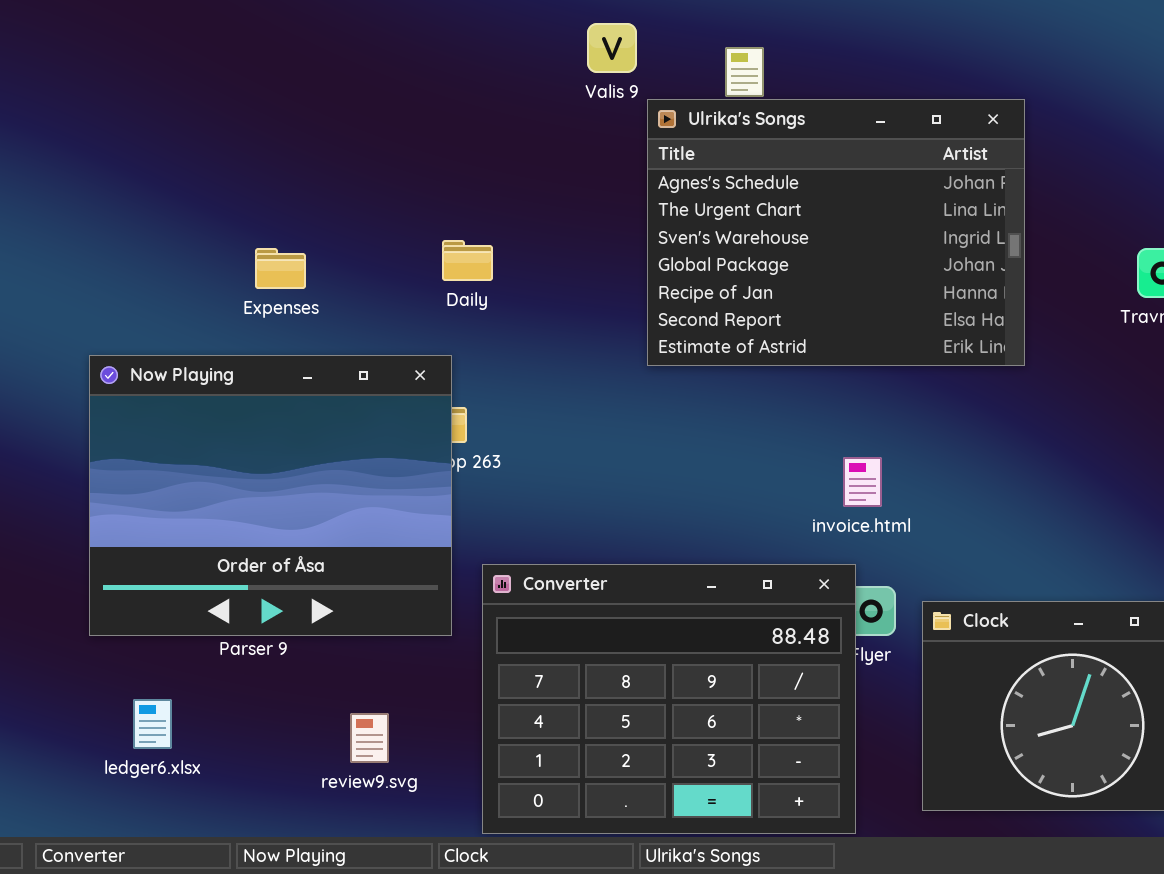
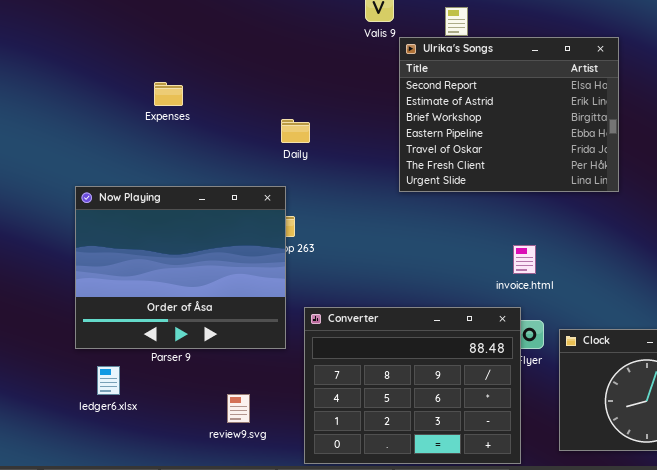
Ulrika's Songs: [647,99,1025,366] -> [399,37,619,192], scrolled down 5 rows
Expenses: [255,248,306,289] -> [154,82,183,106], moved
ledger6.xlsx: [133,699,172,749] -> [97,366,120,395], moved

